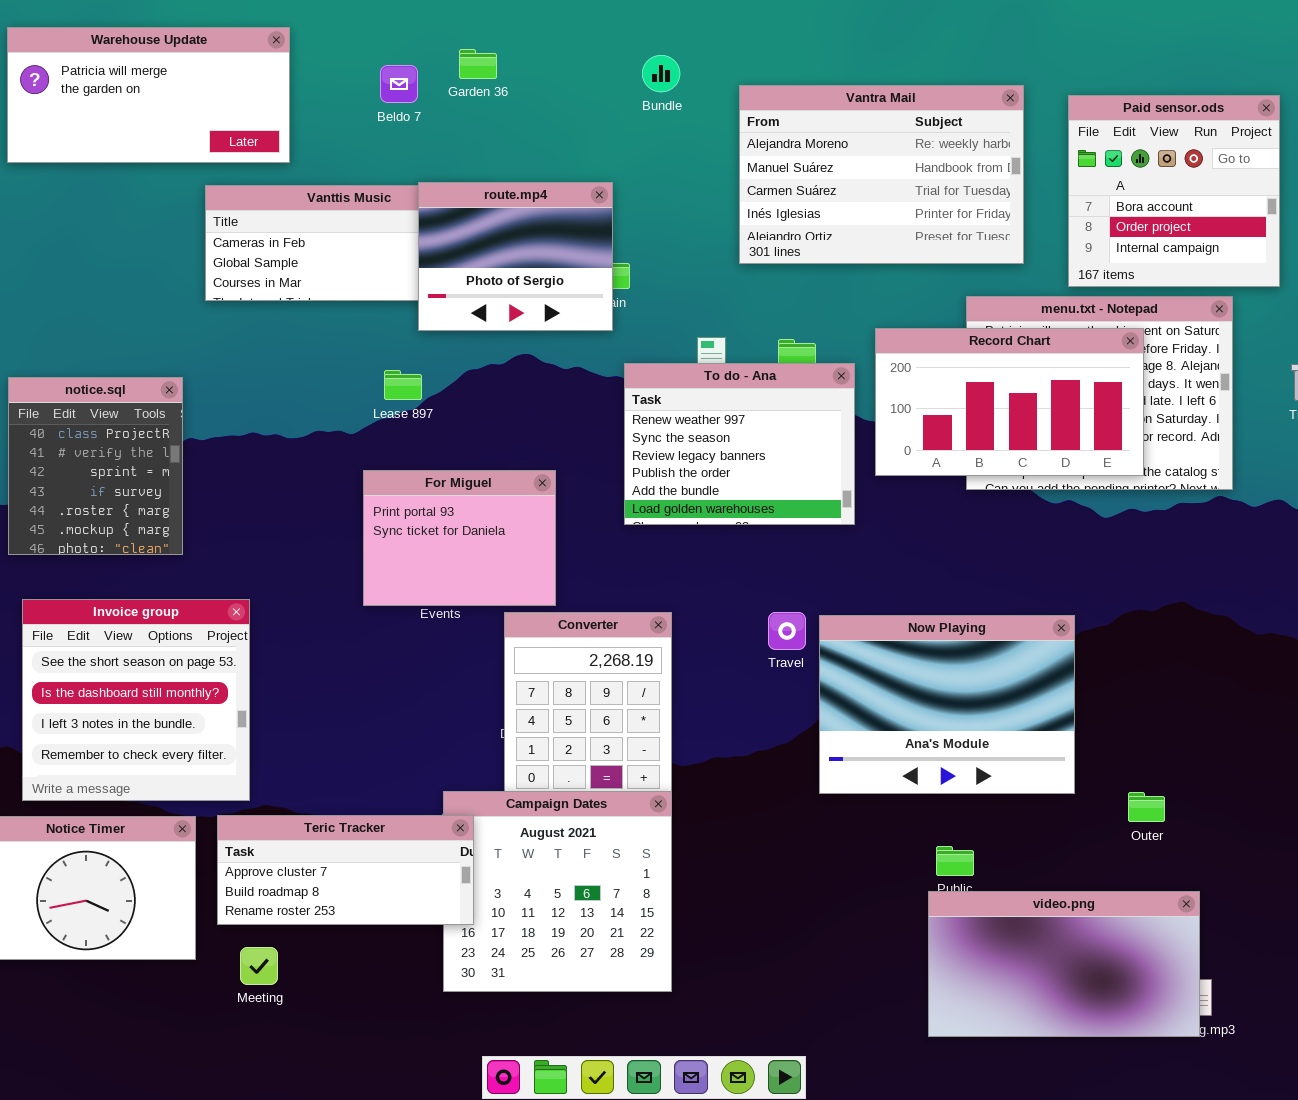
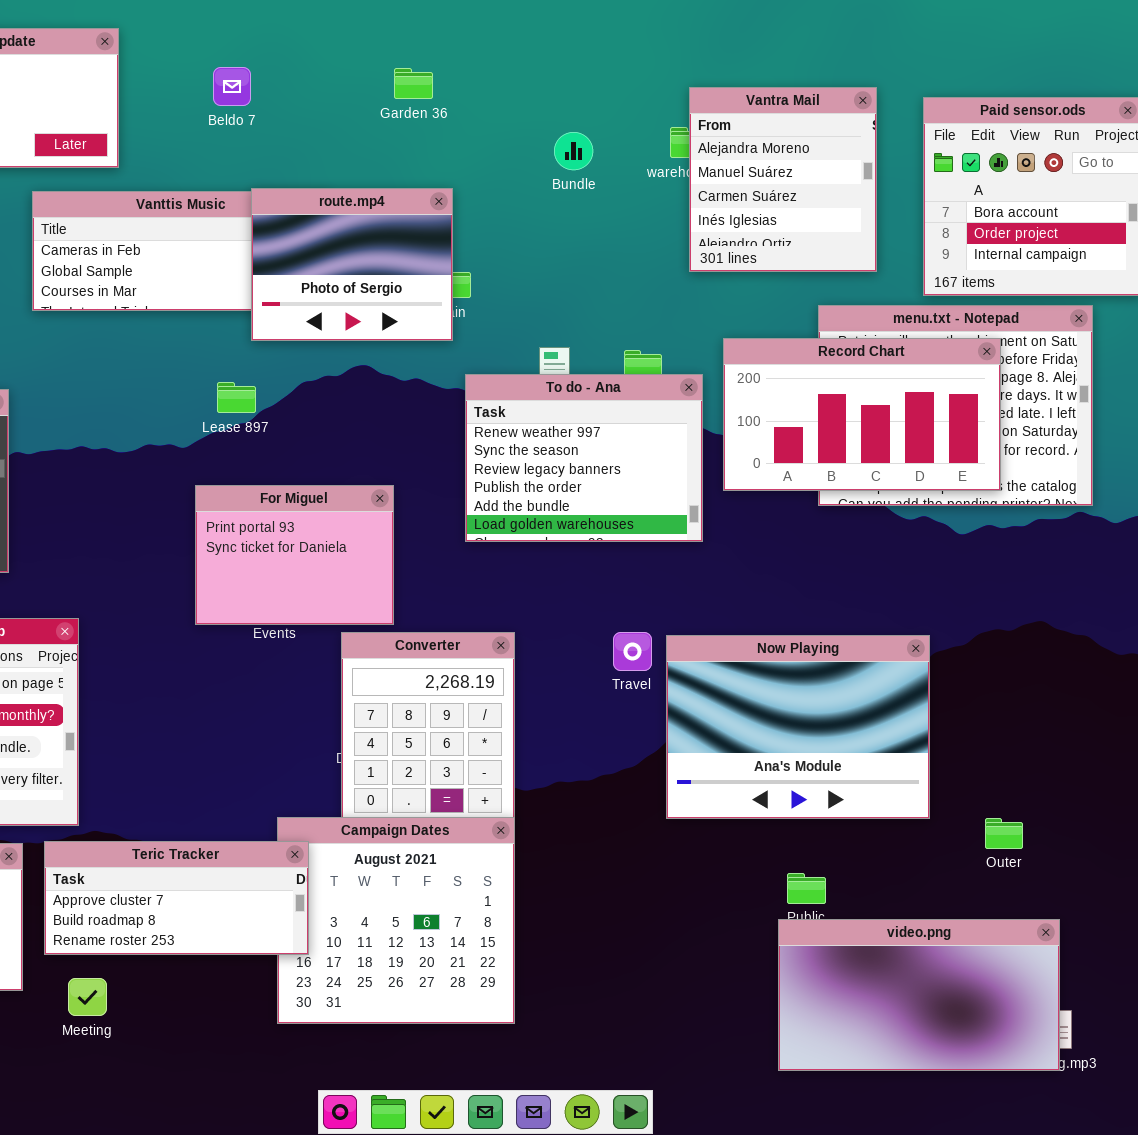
Garden 36: [459,49,497,79] -> [394,68,433,99], moved
Bundle: [642,55,680,92] -> [554,132,593,170], moved
Vantra Mail: [739,85,1024,264] -> [689,87,877,272], resized

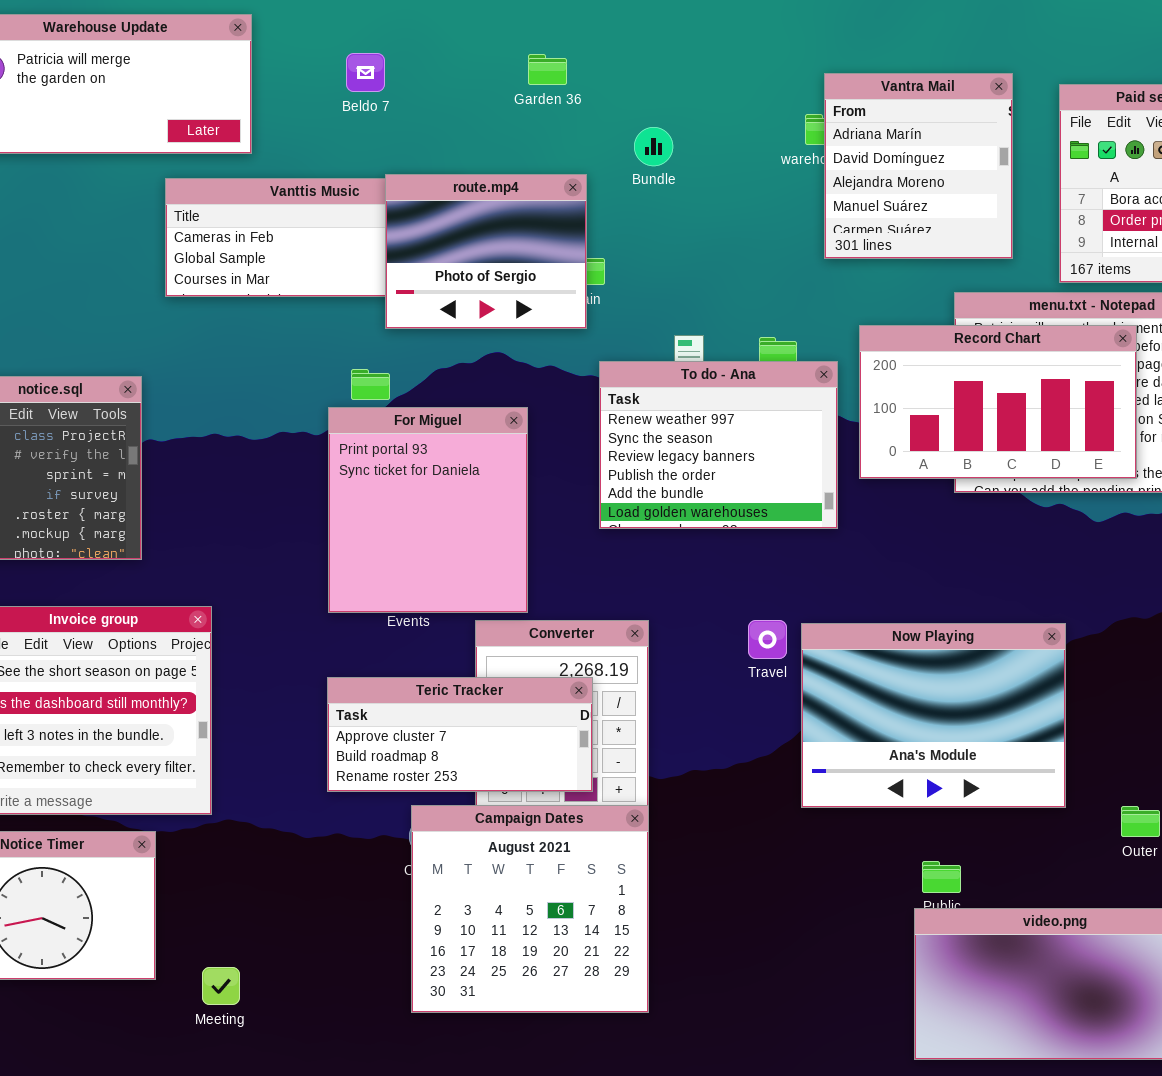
Vantra Mail: [689,87,877,272] -> [824,73,1013,259], scrolled up 2 rows
Bundle: [554,132,593,170] -> [634,127,673,166], moved
For Miguel: [195,485,394,625] -> [328,407,528,613], resized
Teric Tracker: [44,841,309,955] -> [327,677,593,792], moved

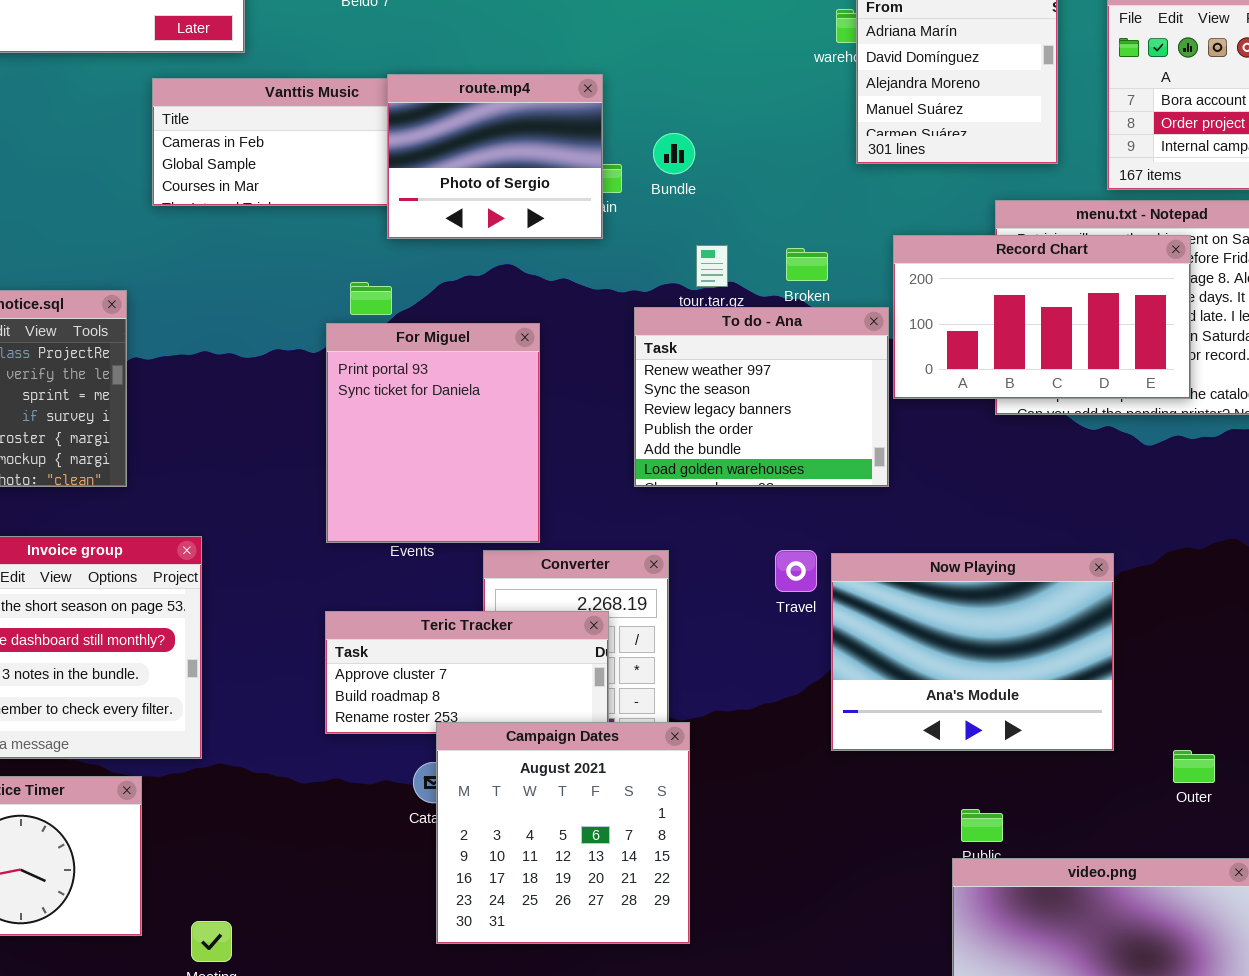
Bundle: [634,127,673,166] -> [653,133,695,174], moved
To do - Ana: [599,361,838,529] -> [634,307,889,487], moved
Campaign Dates: [411,805,649,1013] -> [436,722,690,944], moved

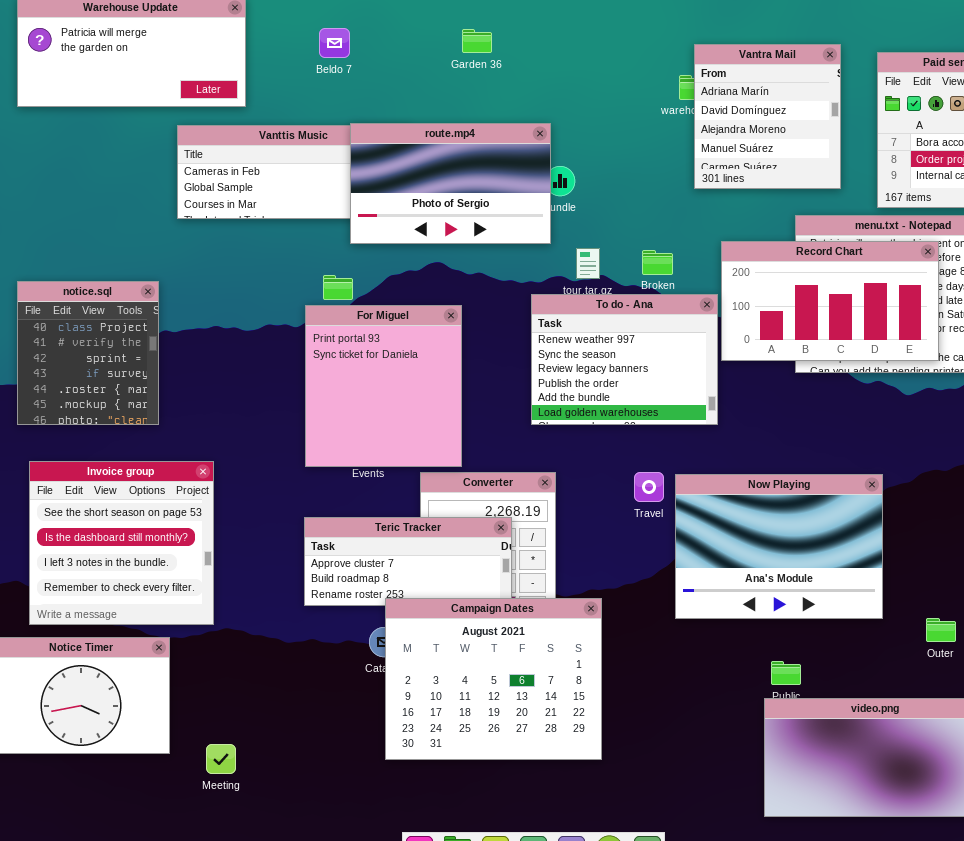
route.mp4: [387,74,603,239] -> [350,123,551,244], resized
Campaign Dates: [436,722,690,944] -> [385,598,602,760], resized

